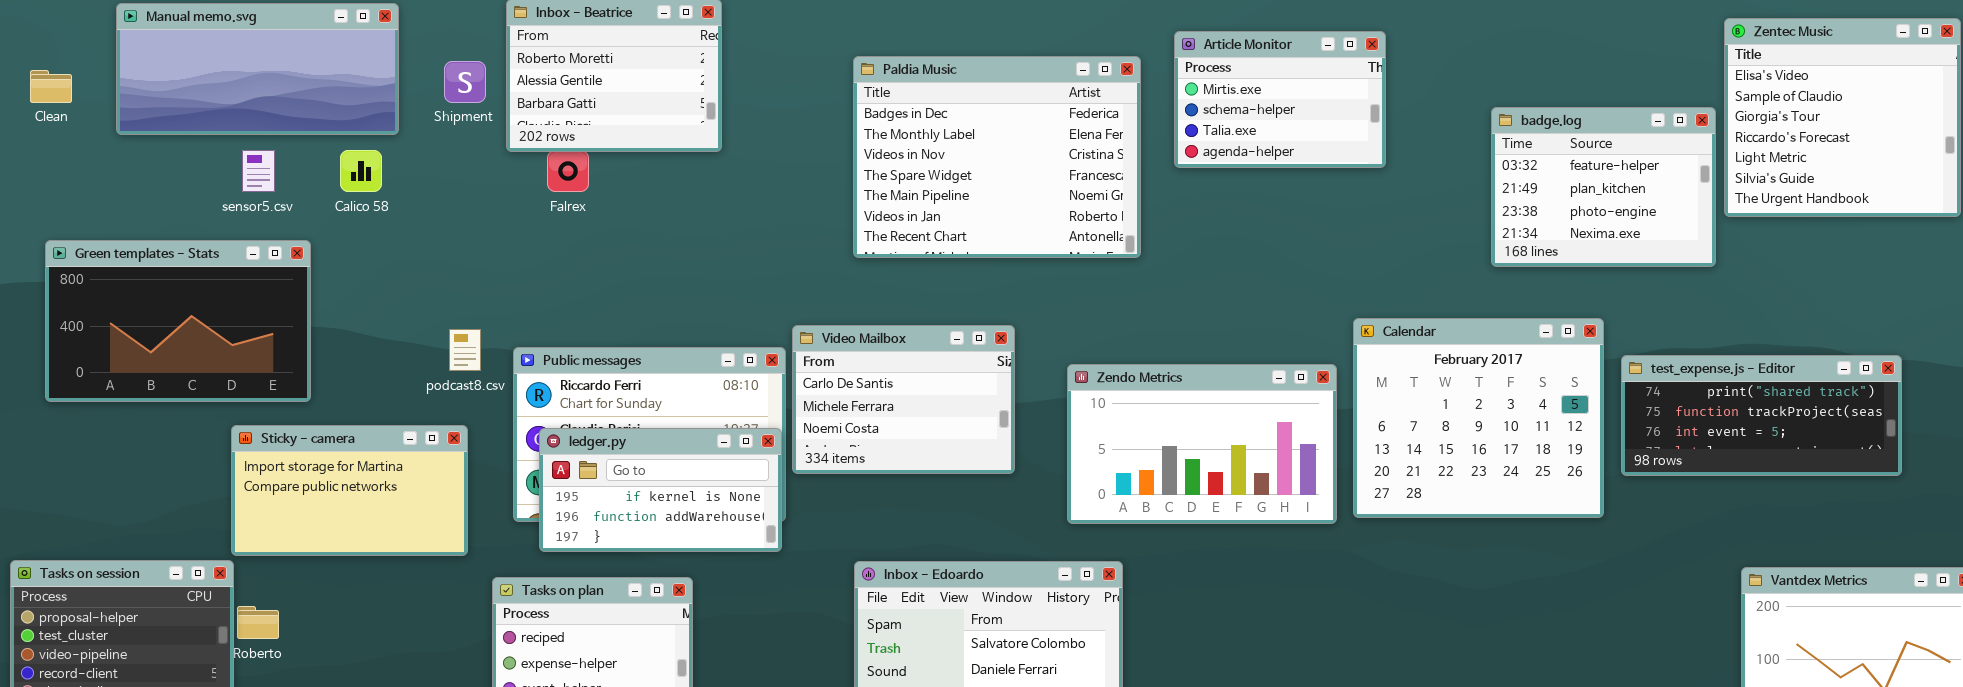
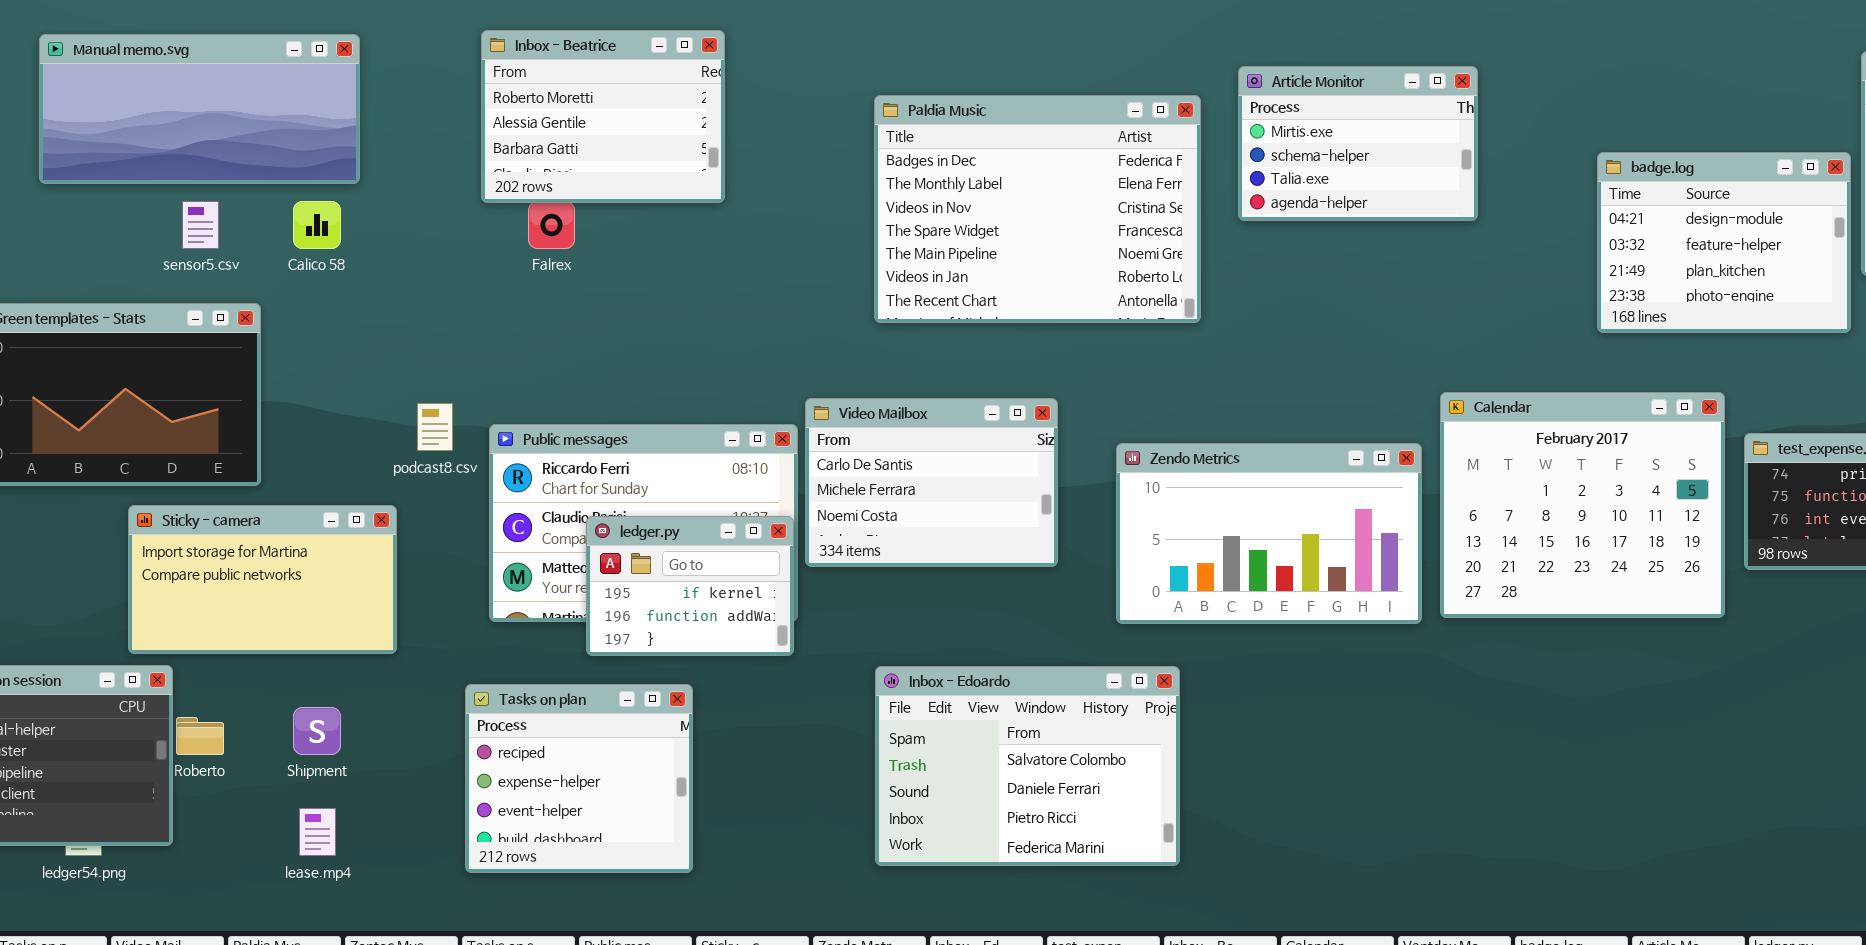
Shipment: [444,61,486,103] -> [293,707,341,755], moved
badge.log: [1491,107,1716,267] -> [1597,152,1851,333], scrolled up 1 row
Sticky - camera: [231,425,468,556] -> [128,505,397,654], moved
ledger.py: [539,428,782,552] -> [586,516,794,656], resized

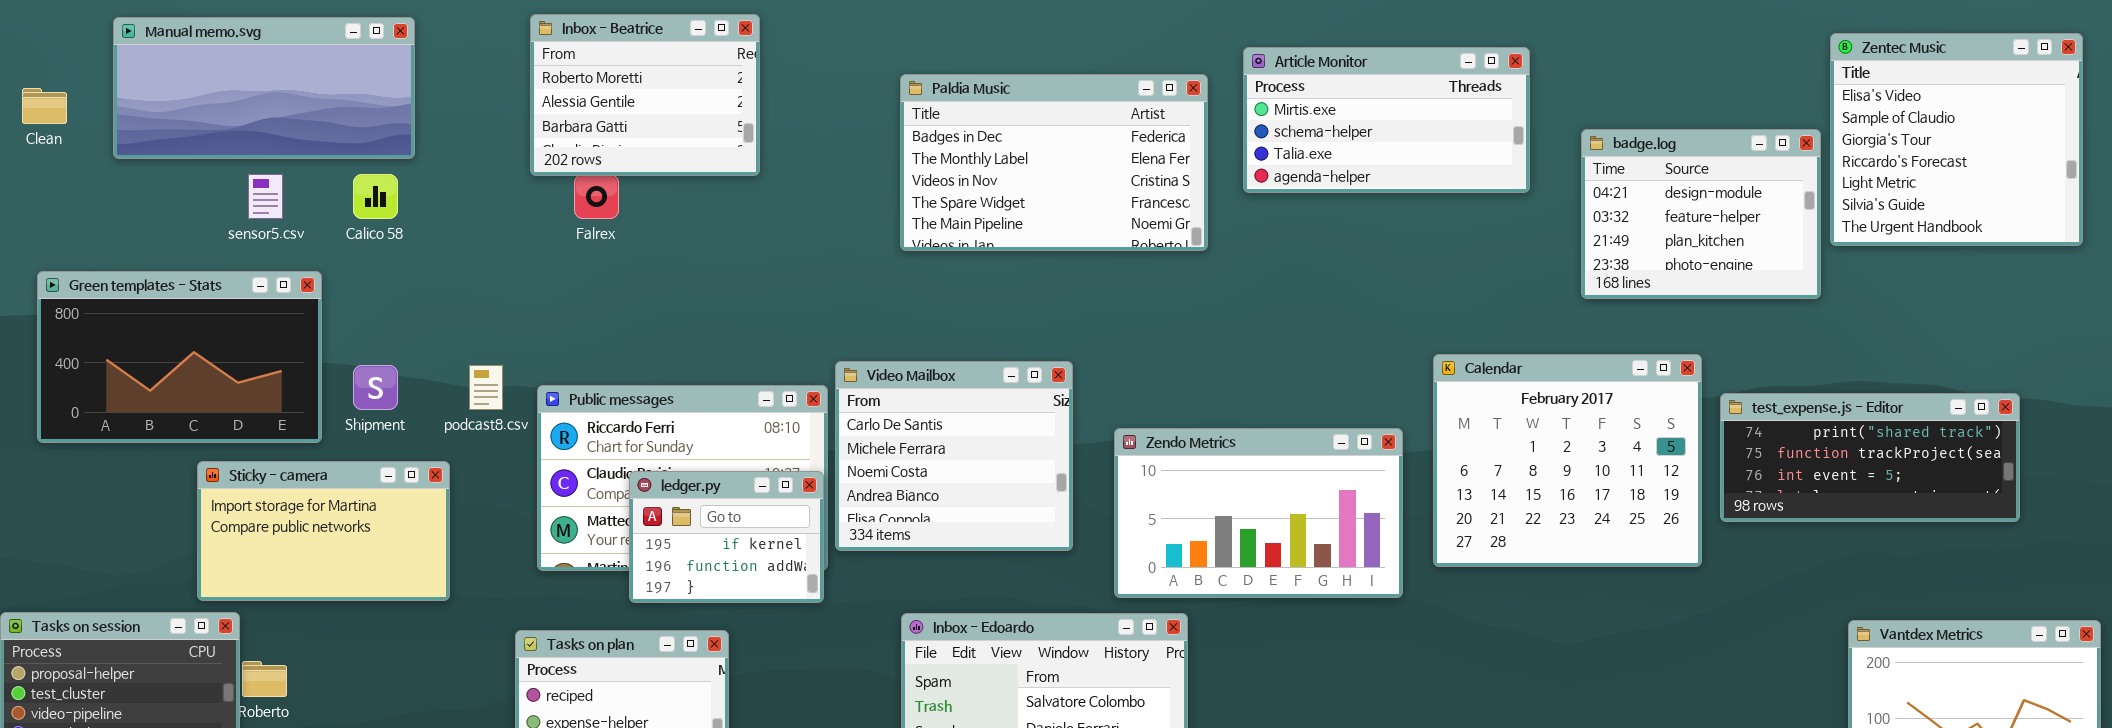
Article Monitor: [1238,66,1478,221] -> [1243,47,1530,193], resized
Paldia Music: [874,95,1201,323] -> [900,74,1208,251], resized
Video Mailbox: [805,398,1058,567] -> [835,361,1073,551], resized
Zendo Metrics: [1116,443,1422,624] -> [1114,428,1403,598], moved
Shipment: [293,707,341,755] -> [353,365,398,410], moved

